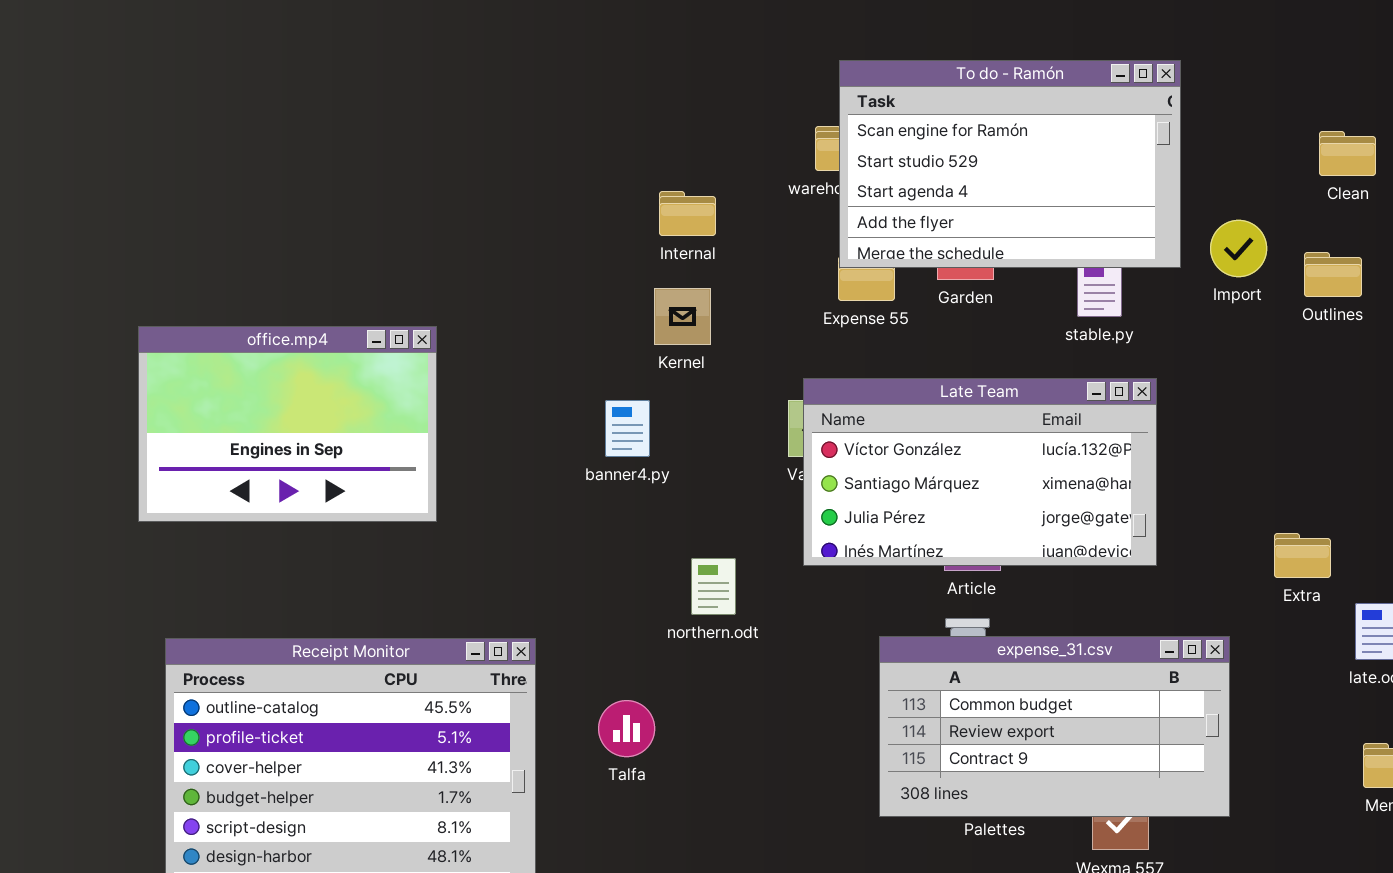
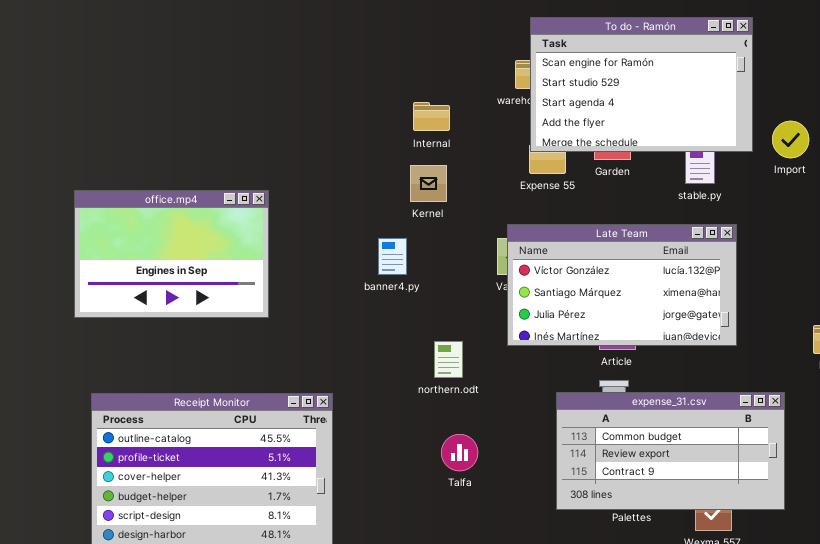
Talfa: [598,700,655,757] -> [441,434,478,471], moved

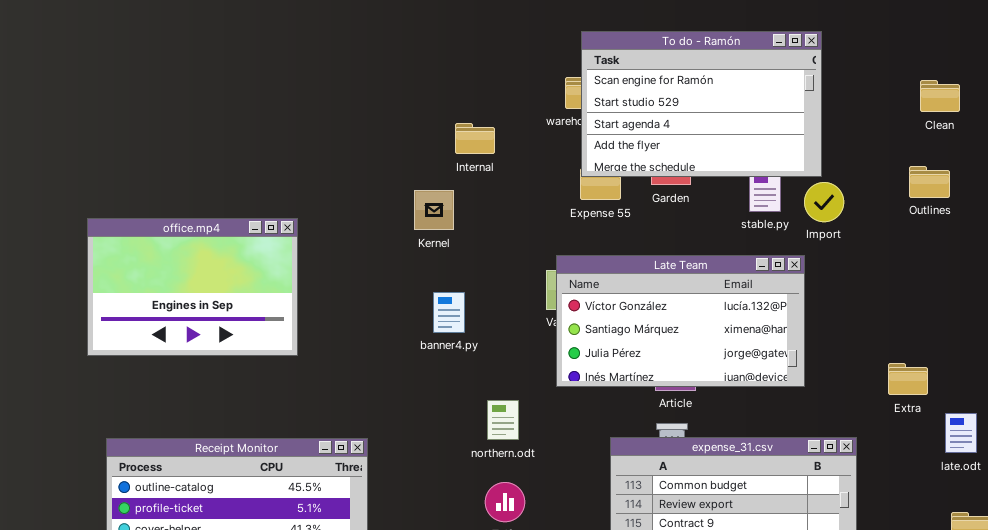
Import: [772,121,809,158] -> [804,182,844,222], moved
Kernel: [410,165,447,202] -> [414,190,454,230], moved
banner4.py: [378,238,407,275] -> [433,292,465,333], moved
northern.odt: [434,341,463,378] -> [487,400,519,440], moved

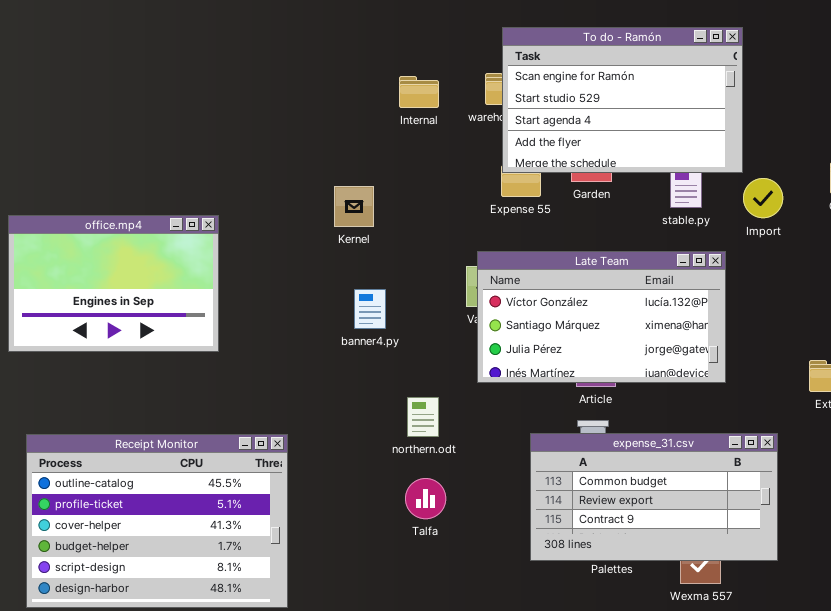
Internal: [455,123,495,154] -> [399,76,439,108], moved
Import: [804,182,844,222] -> [743,178,783,218], moved

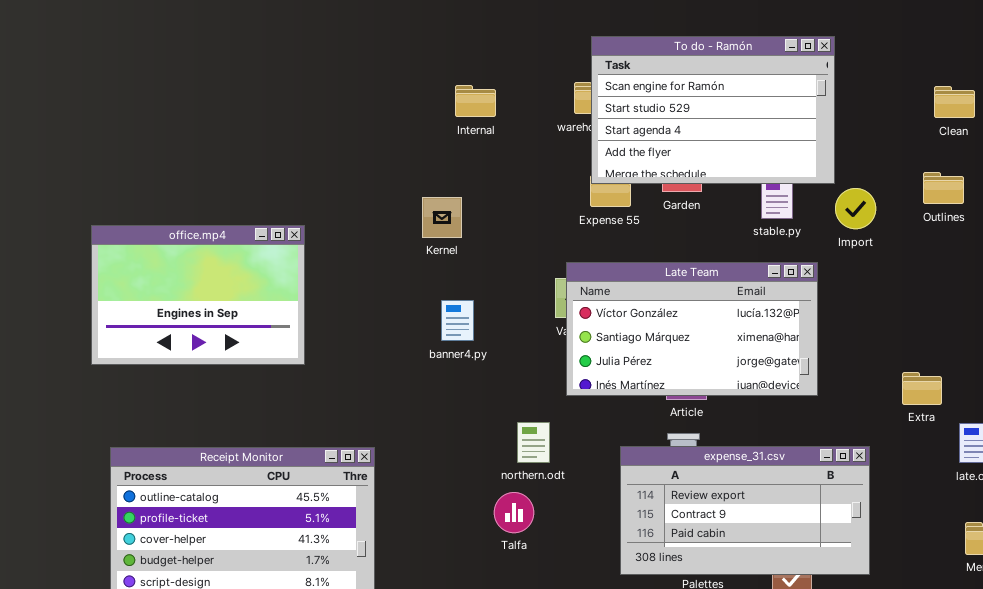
Internal: [399,76,439,108] -> [455,85,496,117], moved
northern.odt: [407,397,439,437] -> [517,422,550,463], moved
expense_31.csv: [530,433,778,561] -> [620,446,870,575], scrolled down 1 row

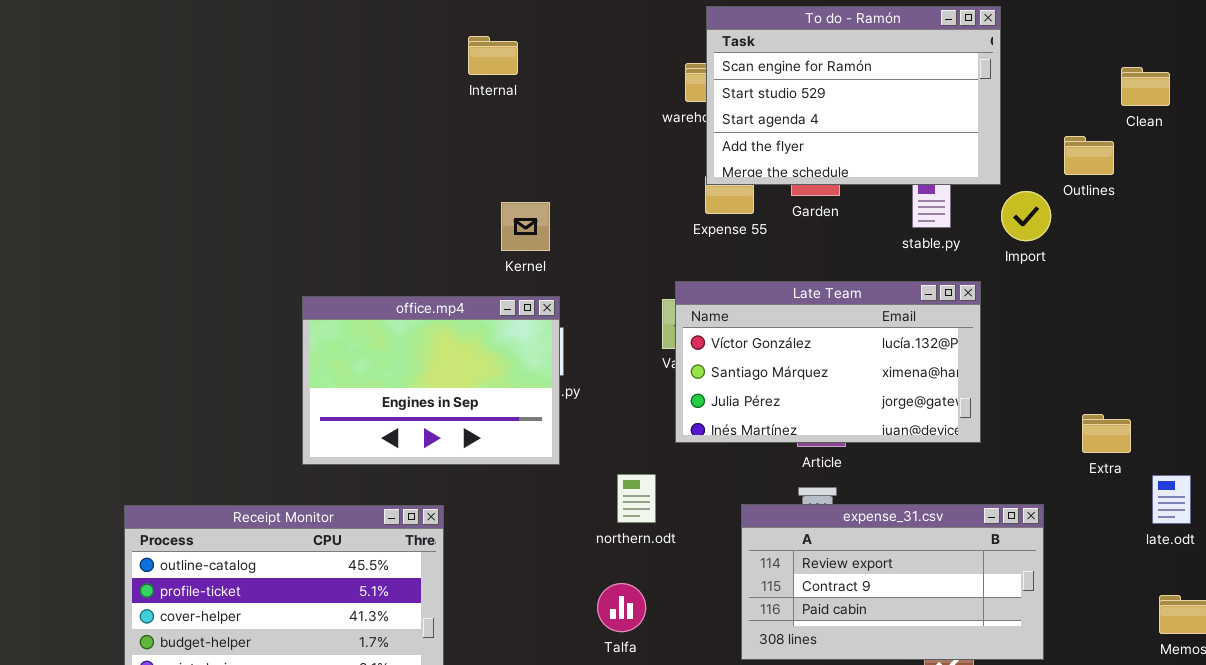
Internal: [455,85,496,117] -> [468,36,518,75], moved
Outlines: [923,172,964,204] -> [1064,136,1114,175], moved
office.mp4: [91,225,305,365] -> [302,296,560,465], moved
Talfa: [494,492,534,533] -> [597,583,646,632], moved

